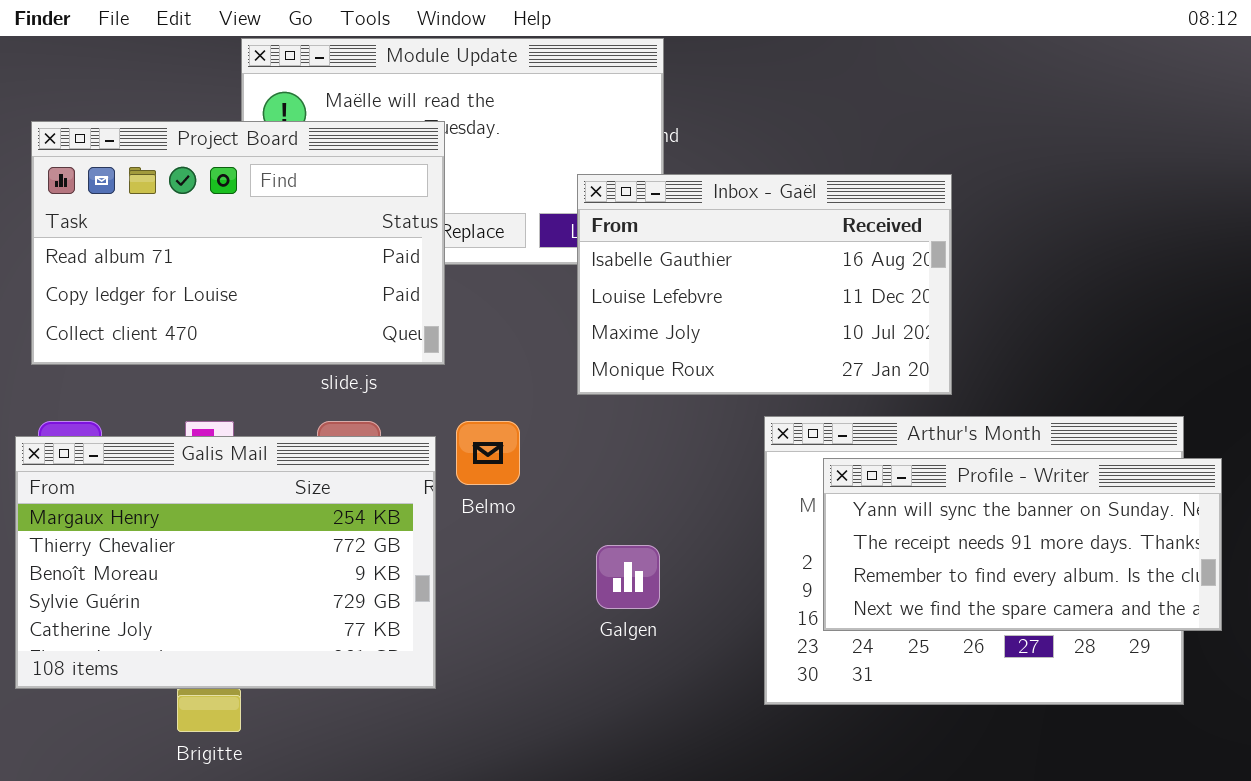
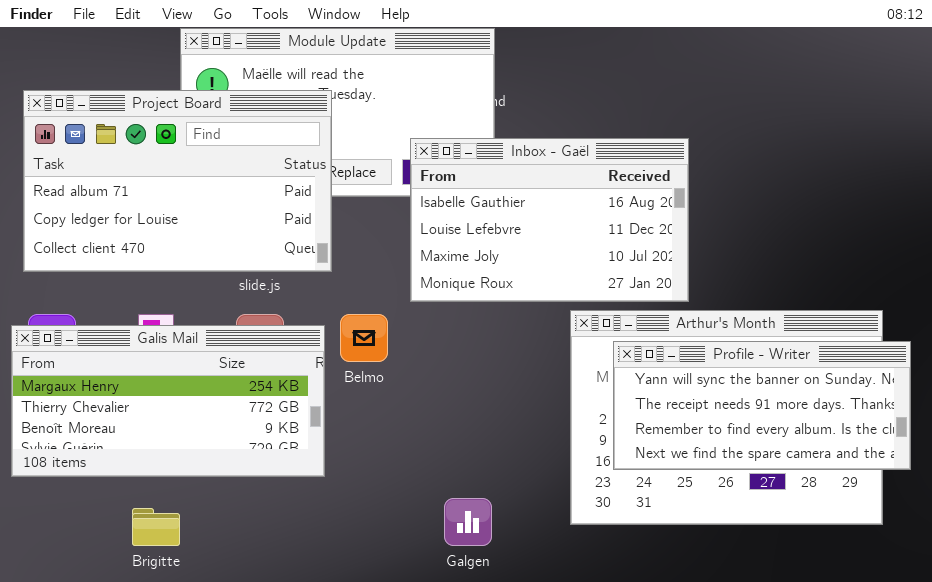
Inbox - Gaël: [577,174,952,395] -> [410,138,689,302], moved
Galis Mail: [15,436,436,689] -> [11,325,325,477], resized
Galgen: [596,545,660,609] -> [444,498,492,546], moved

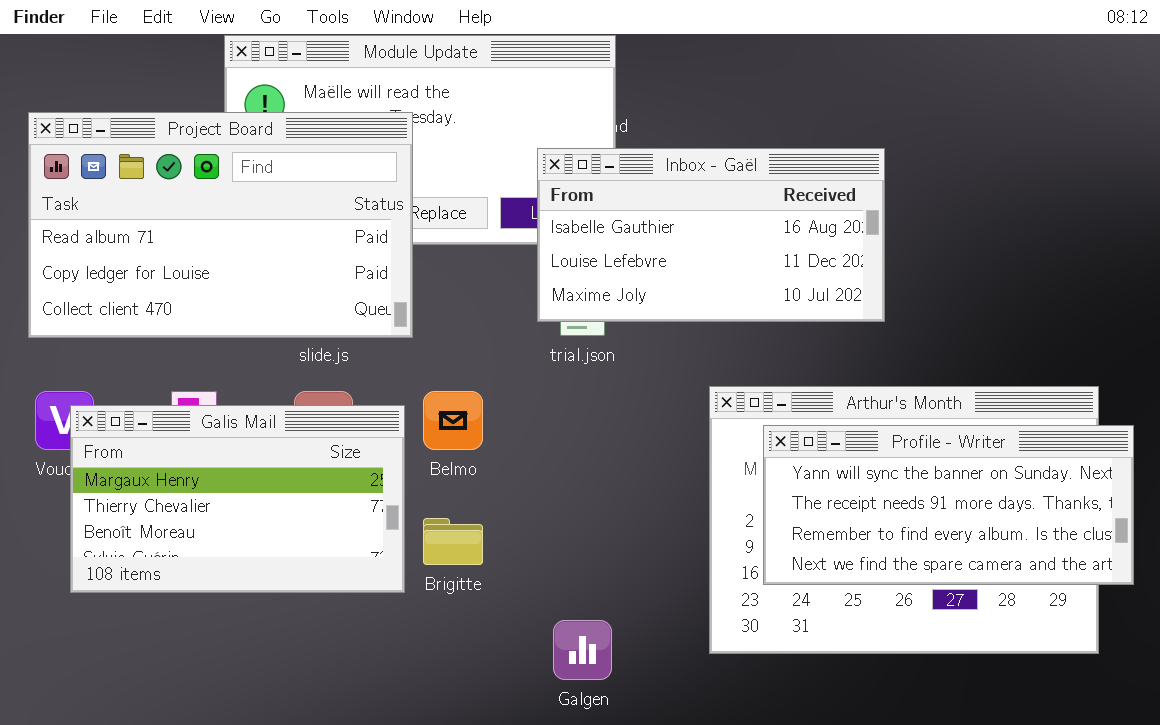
Inbox - Gaël: [410,138,689,302] -> [537,148,885,322], moved, resized
Galis Mail: [11,325,325,477] -> [70,405,405,593], resized
Brigitte: [132,508,180,546] -> [423,518,483,565], moved

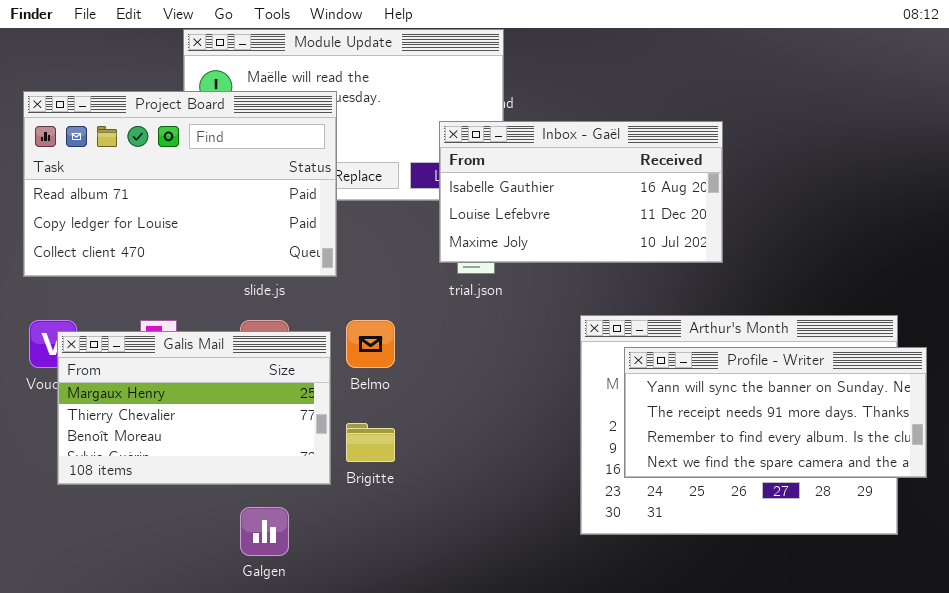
Galgen: [553,620,612,680] -> [240,507,289,556], moved

